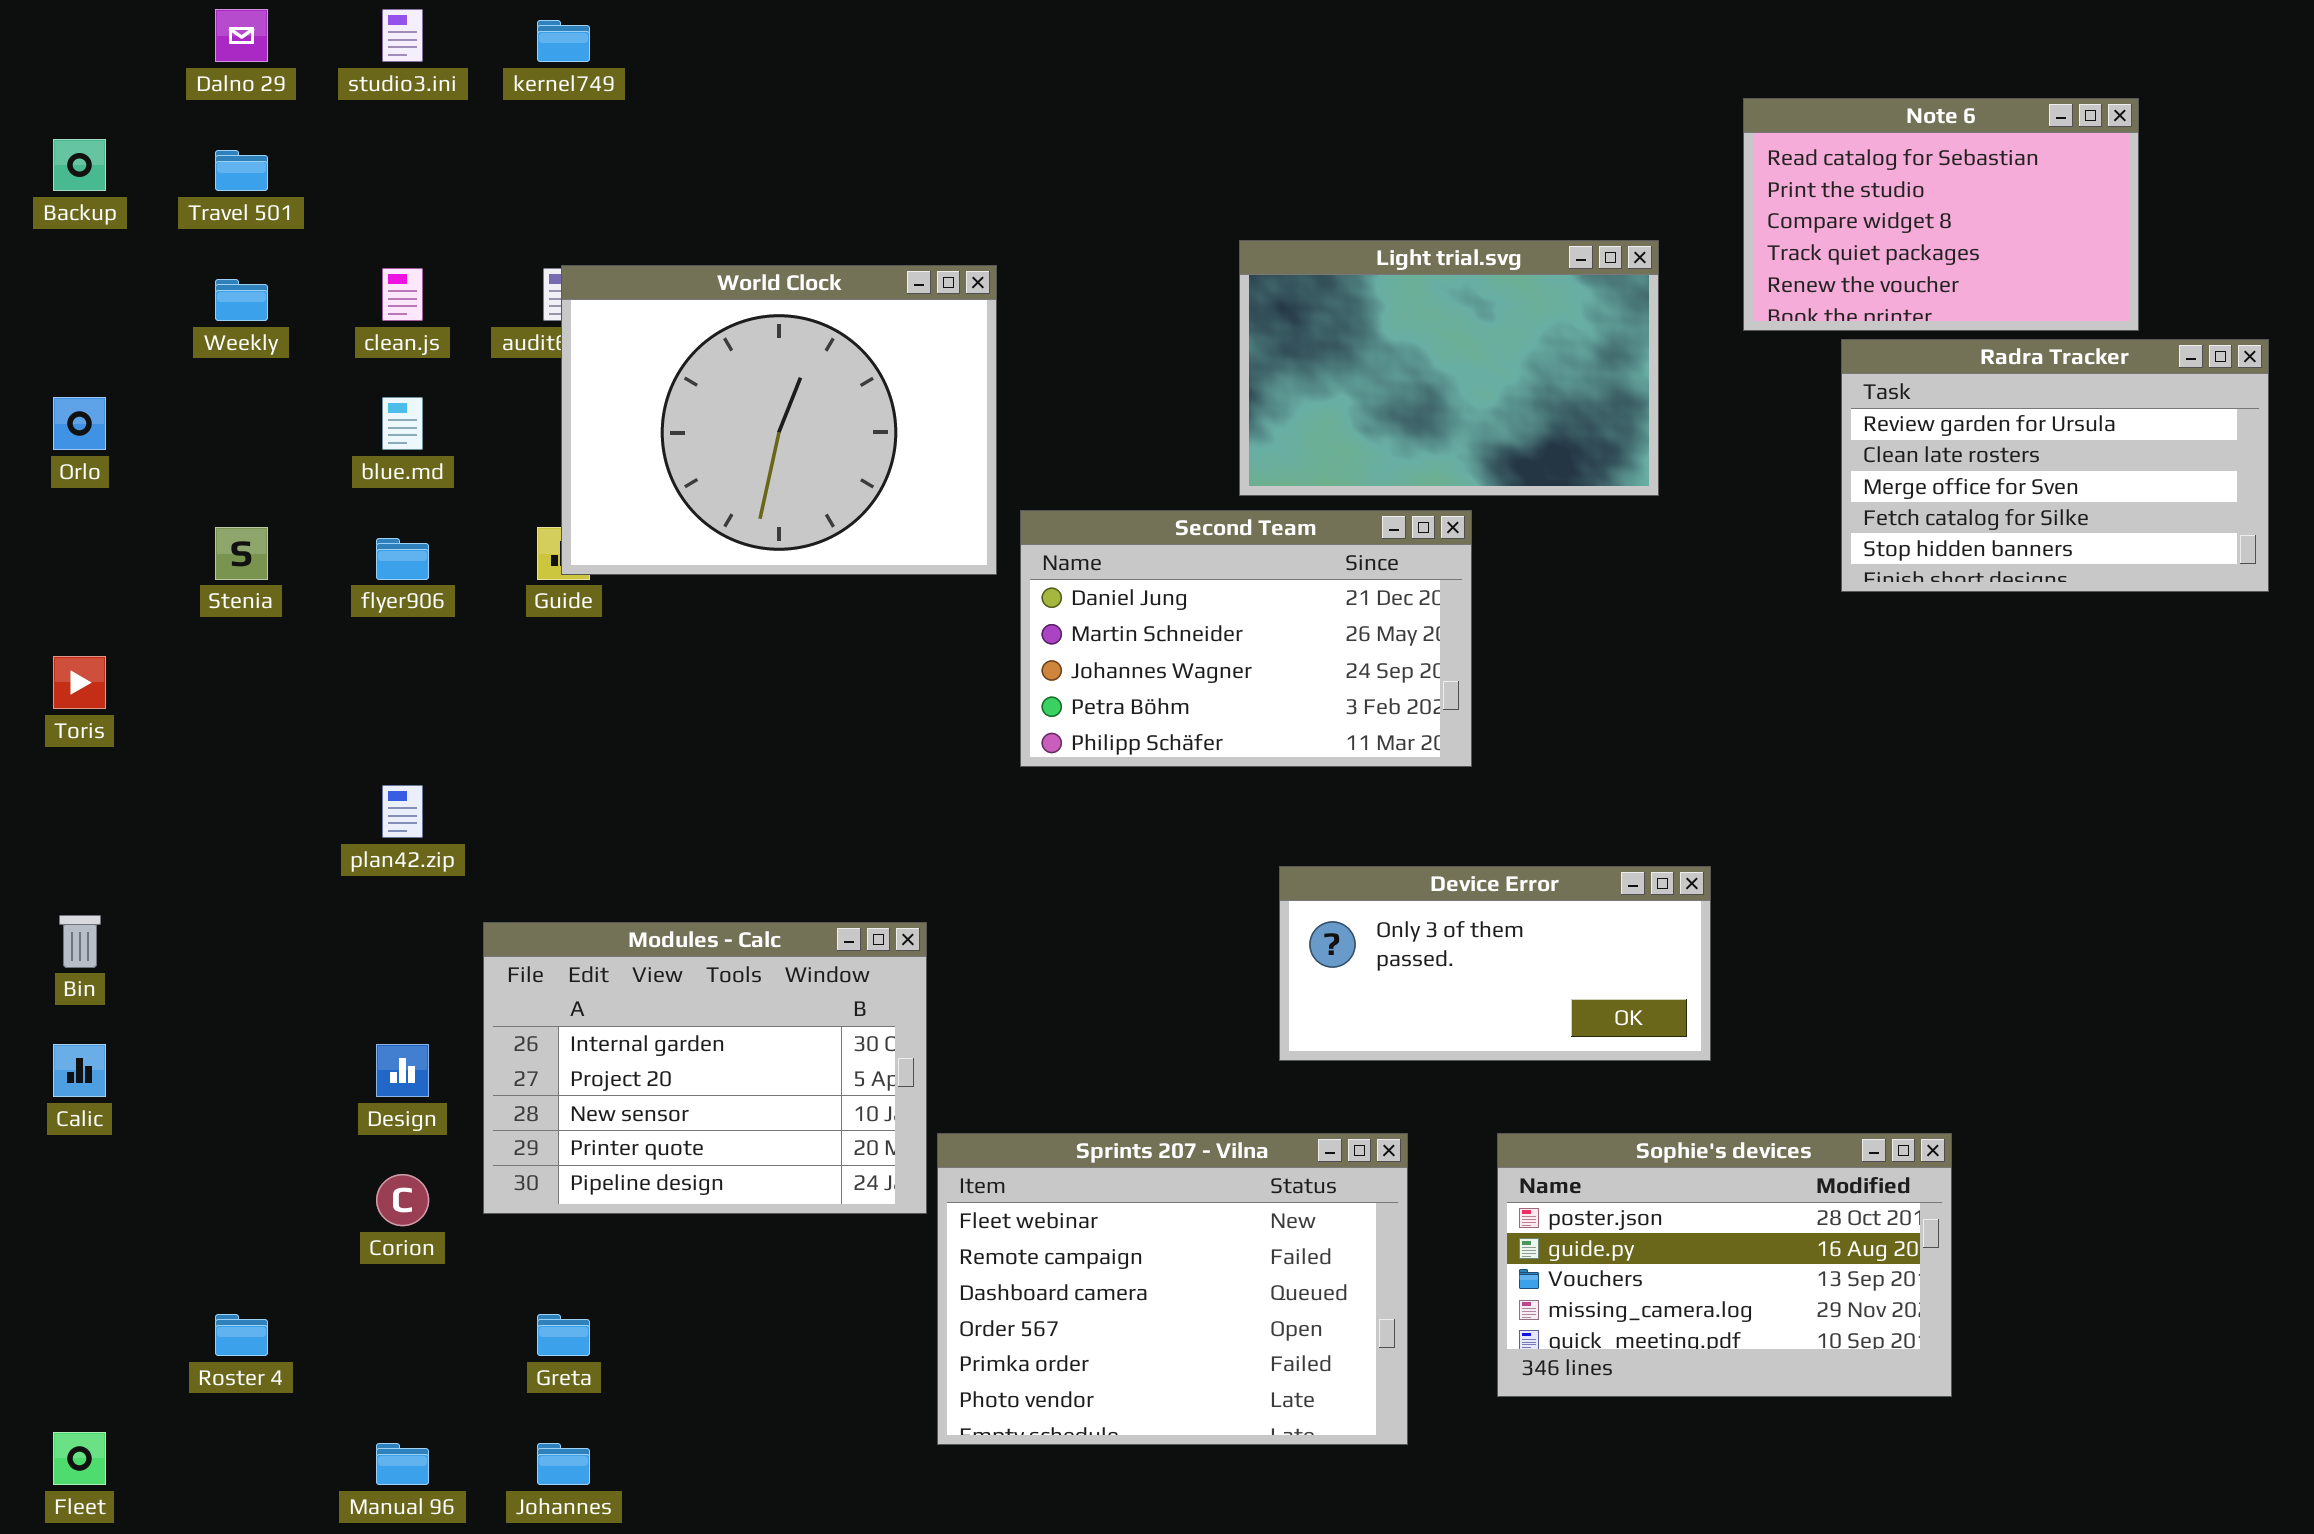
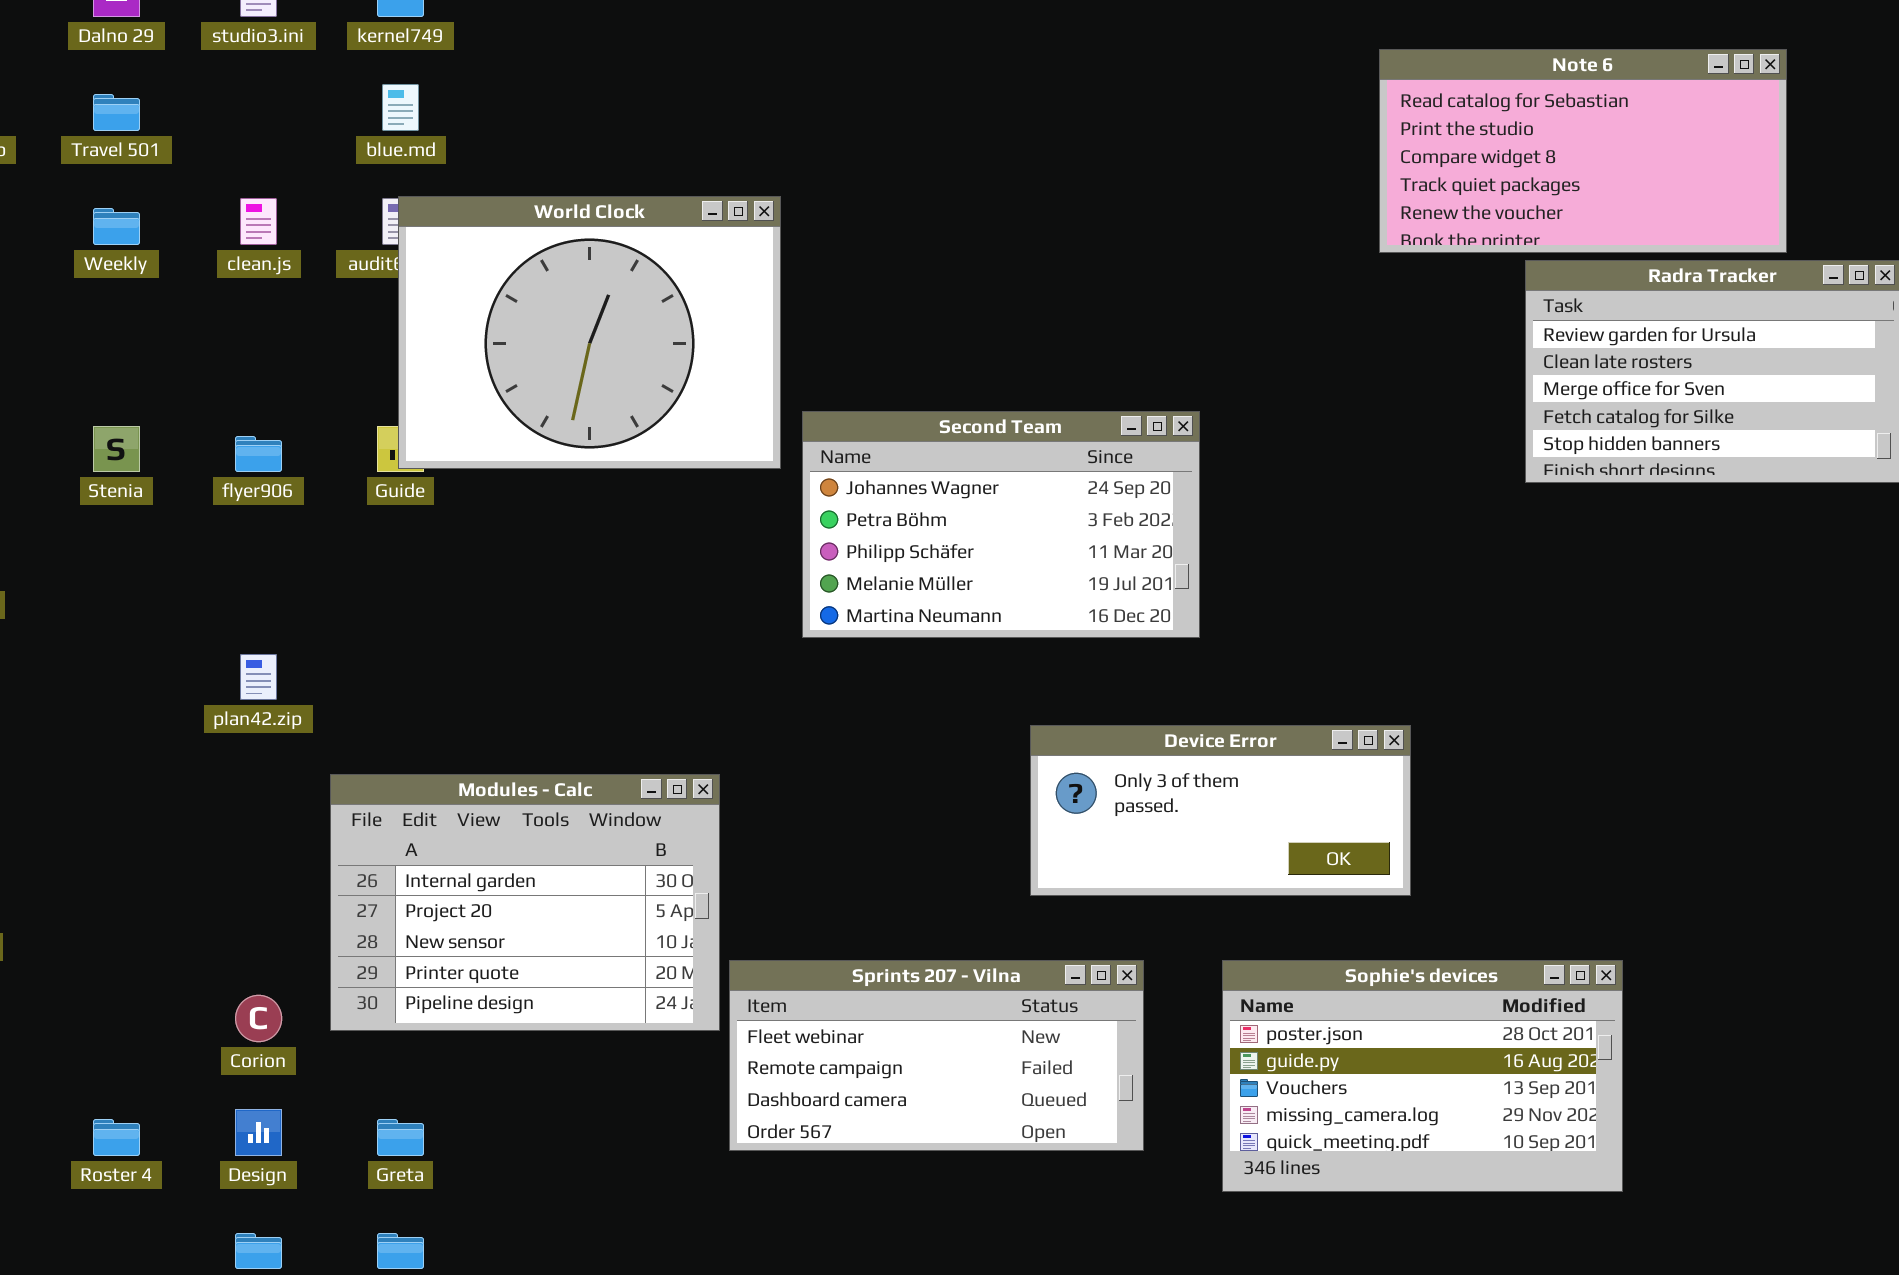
Note 6: [1743,98,2139,331] -> [1379,49,1787,253], resized
Light trial.svg: [1239,240,1659,496] -> none, closed
blue.md: [382,397,423,450] -> [382,84,419,131], moved
Second Team: [1020,510,1472,767] -> [802,411,1200,638], scrolled down 2 rows
Design: [376,1044,429,1097] -> [235,1109,282,1156], moved
Sprints 207 - Vilna: [937,1133,1408,1445] -> [729,960,1144,1151], resized

